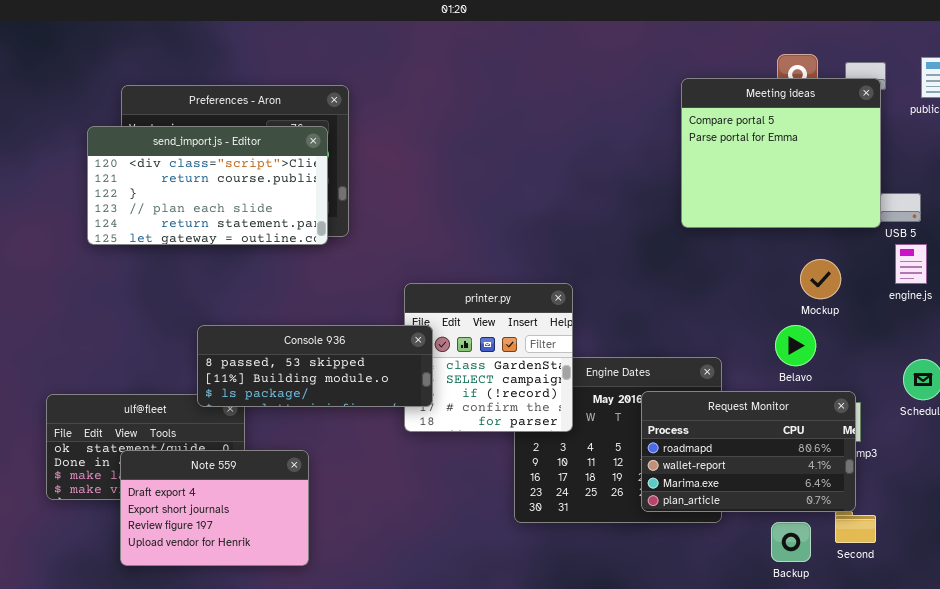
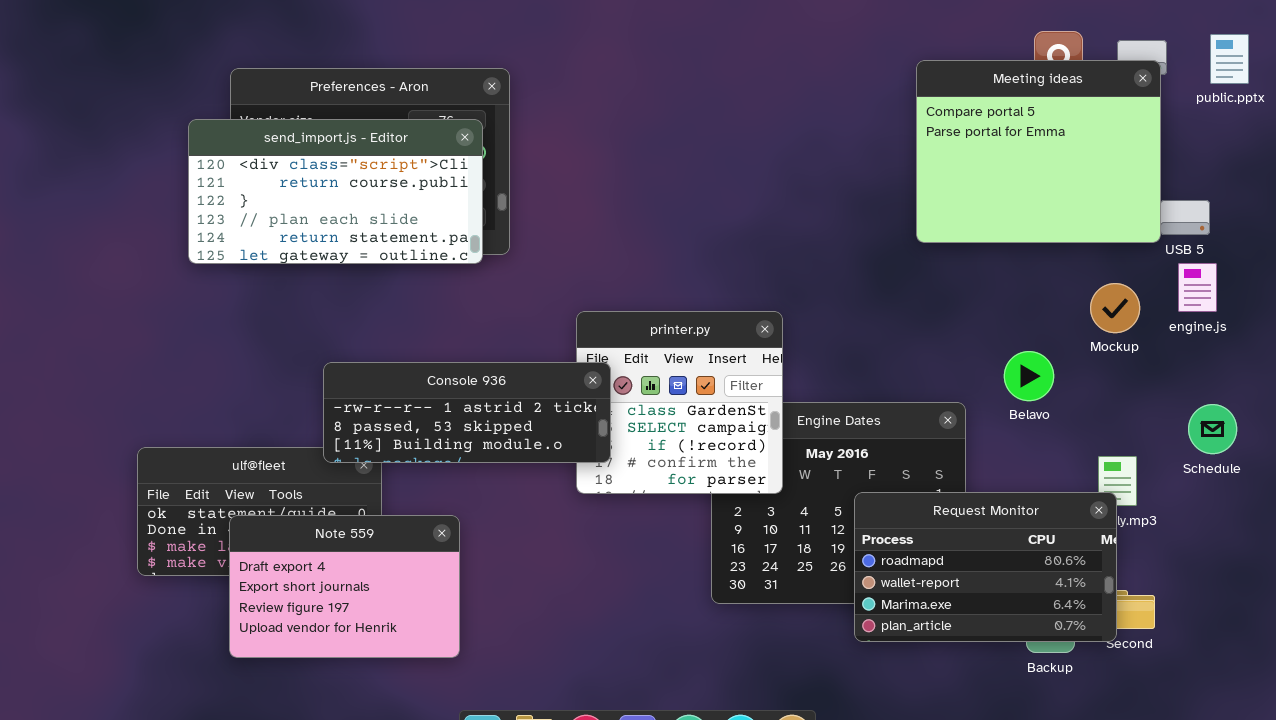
Mockup: [800,259,841,299] -> [1090,283,1140,333], moved
Console 936: [197,325,433,407] -> [323,362,611,463], scrolled up 1 row
Belavo: [775,325,816,366] -> [1004,351,1054,401], moved
Request Monitor: [641,391,856,512] -> [854,492,1117,642], moved

